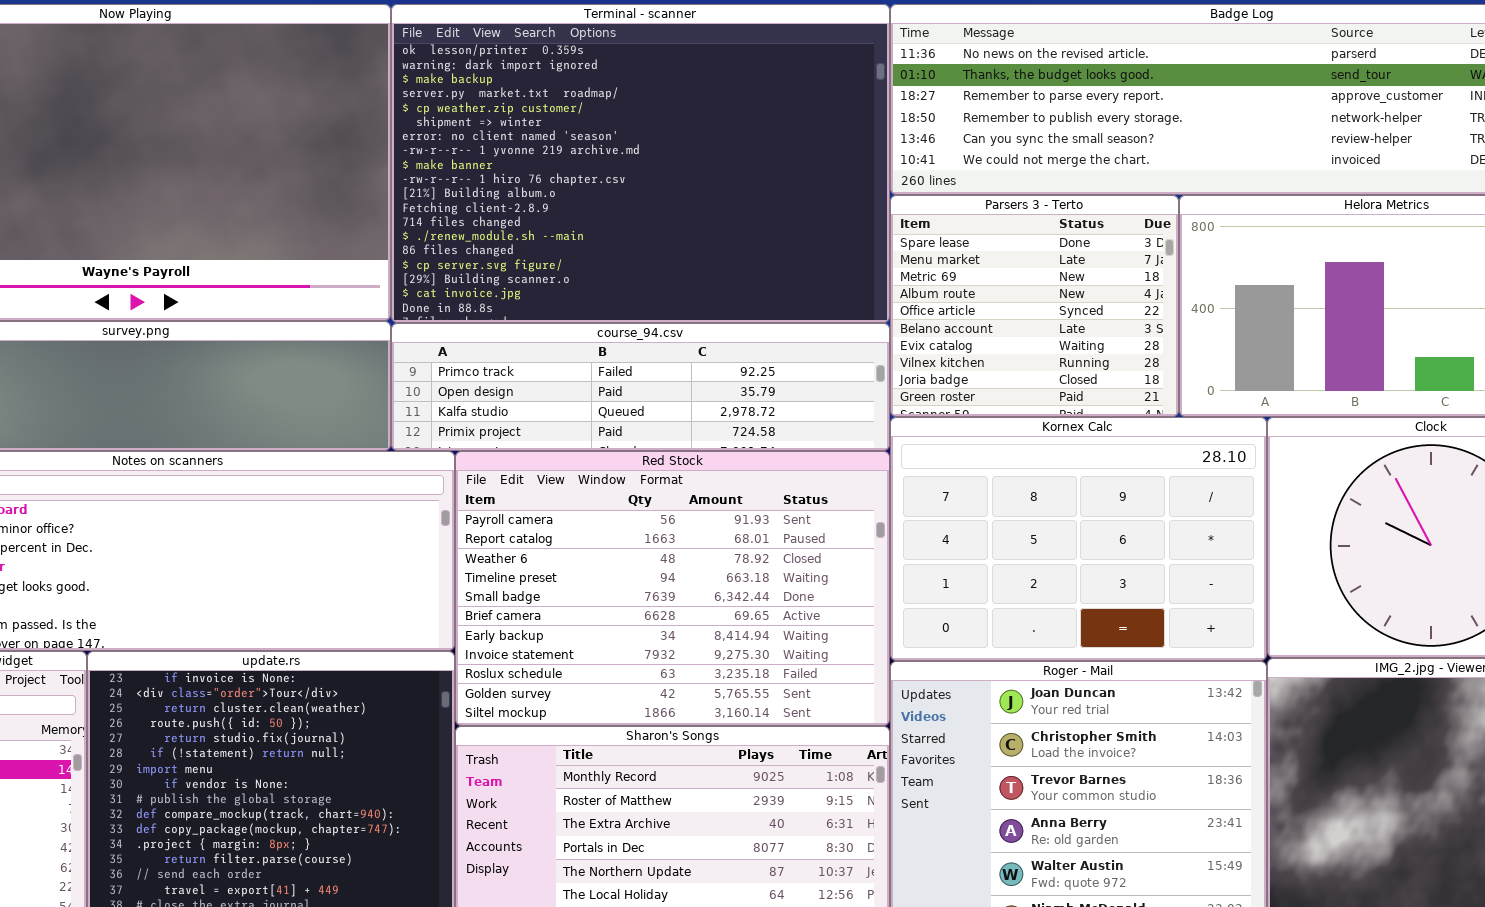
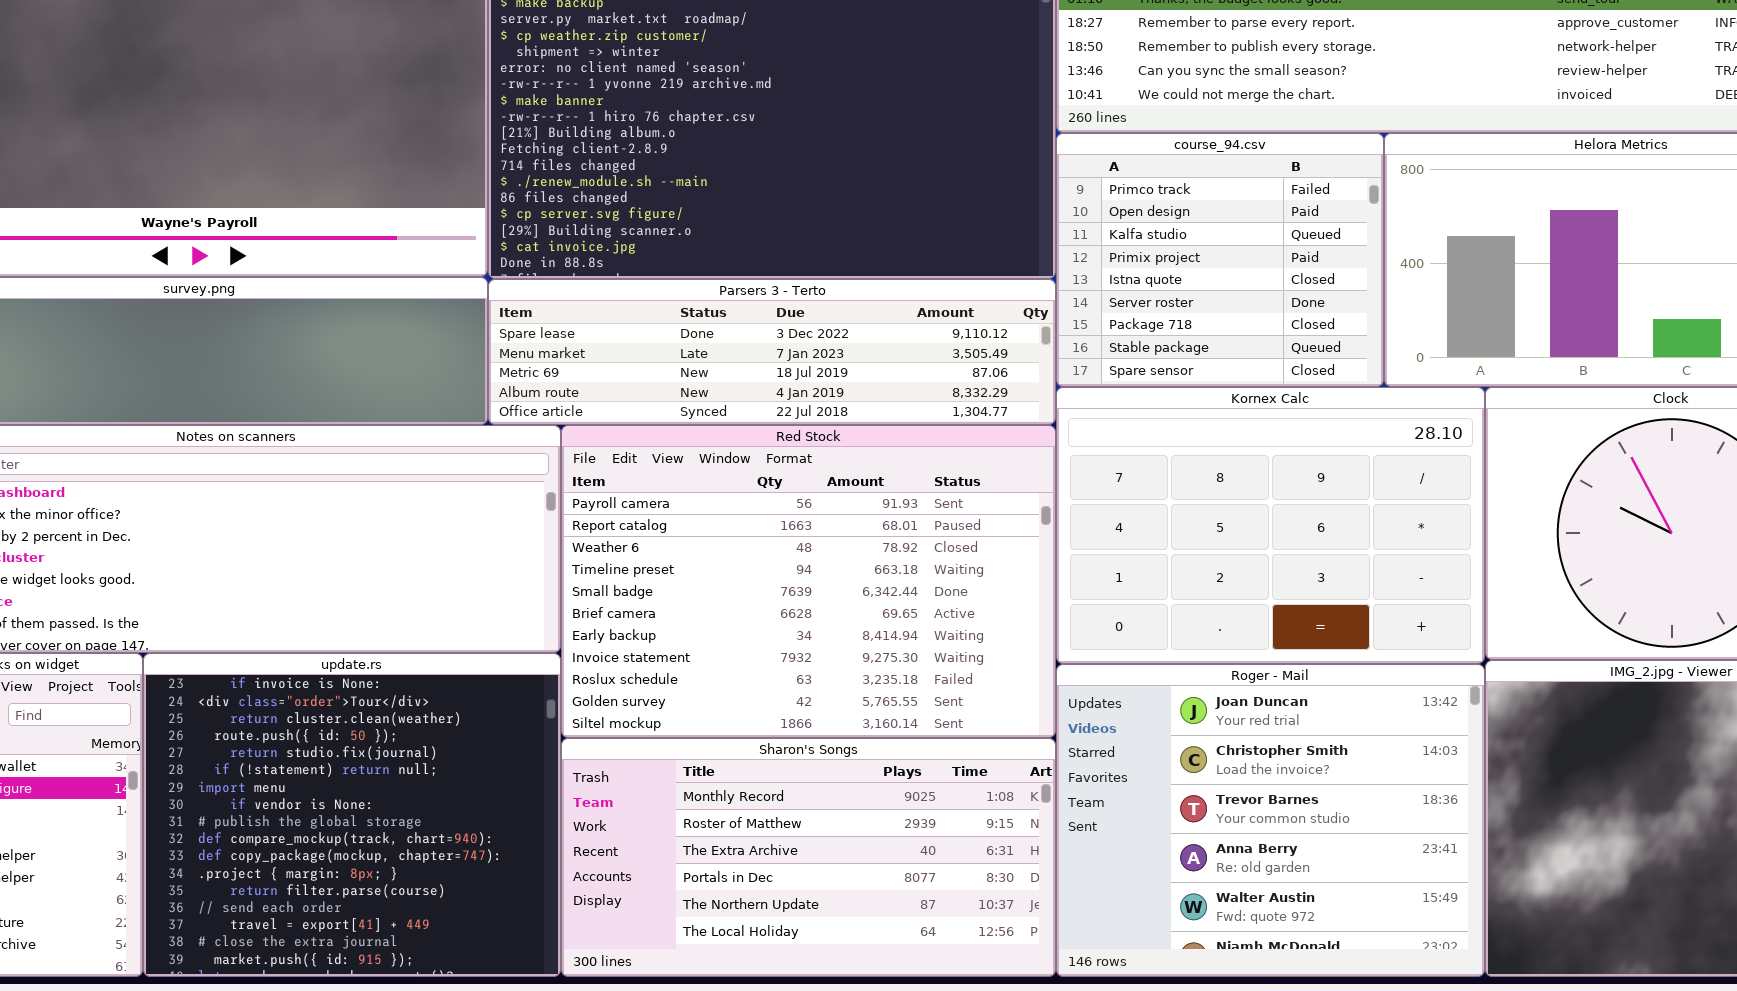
Parsers 3 - Terto: [890,195,1179,417] -> [488,279,1056,425], moved, resized
course_94.csv: [391,323,890,451] -> [1056,133,1384,387], moved, resized

